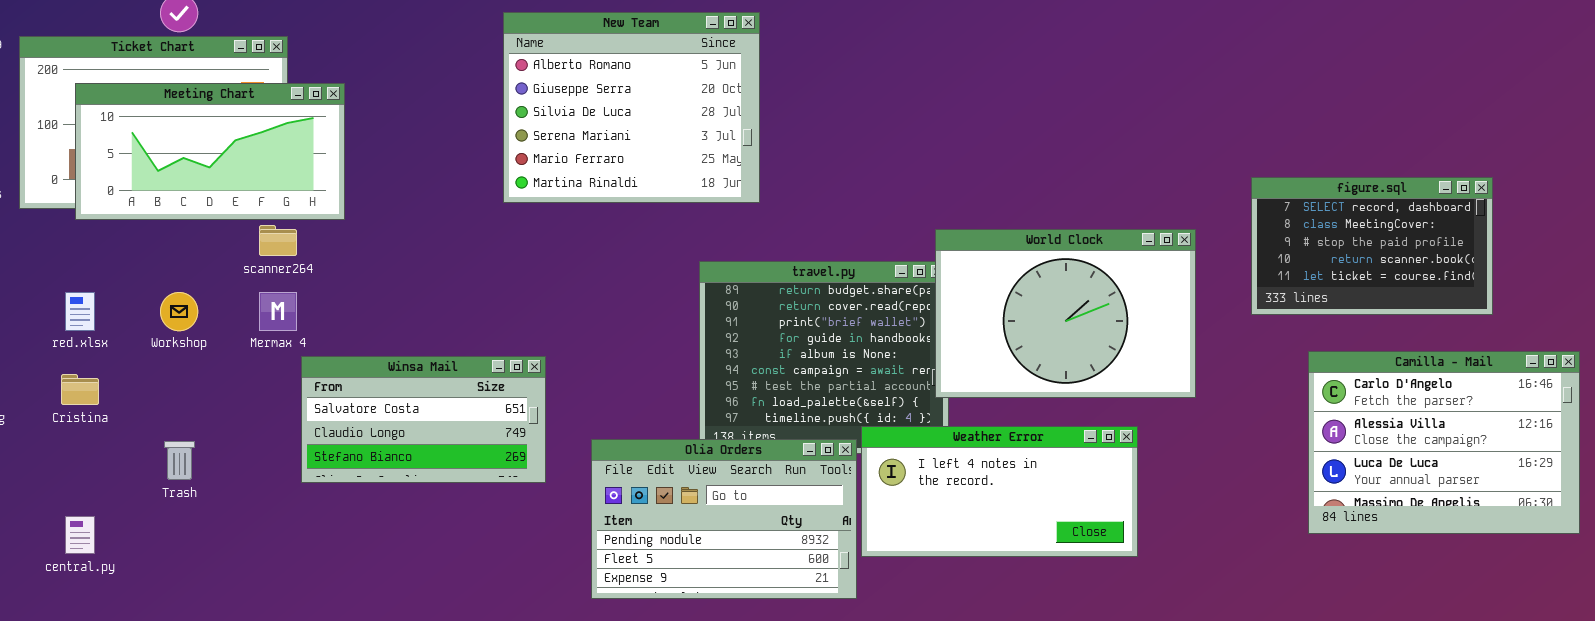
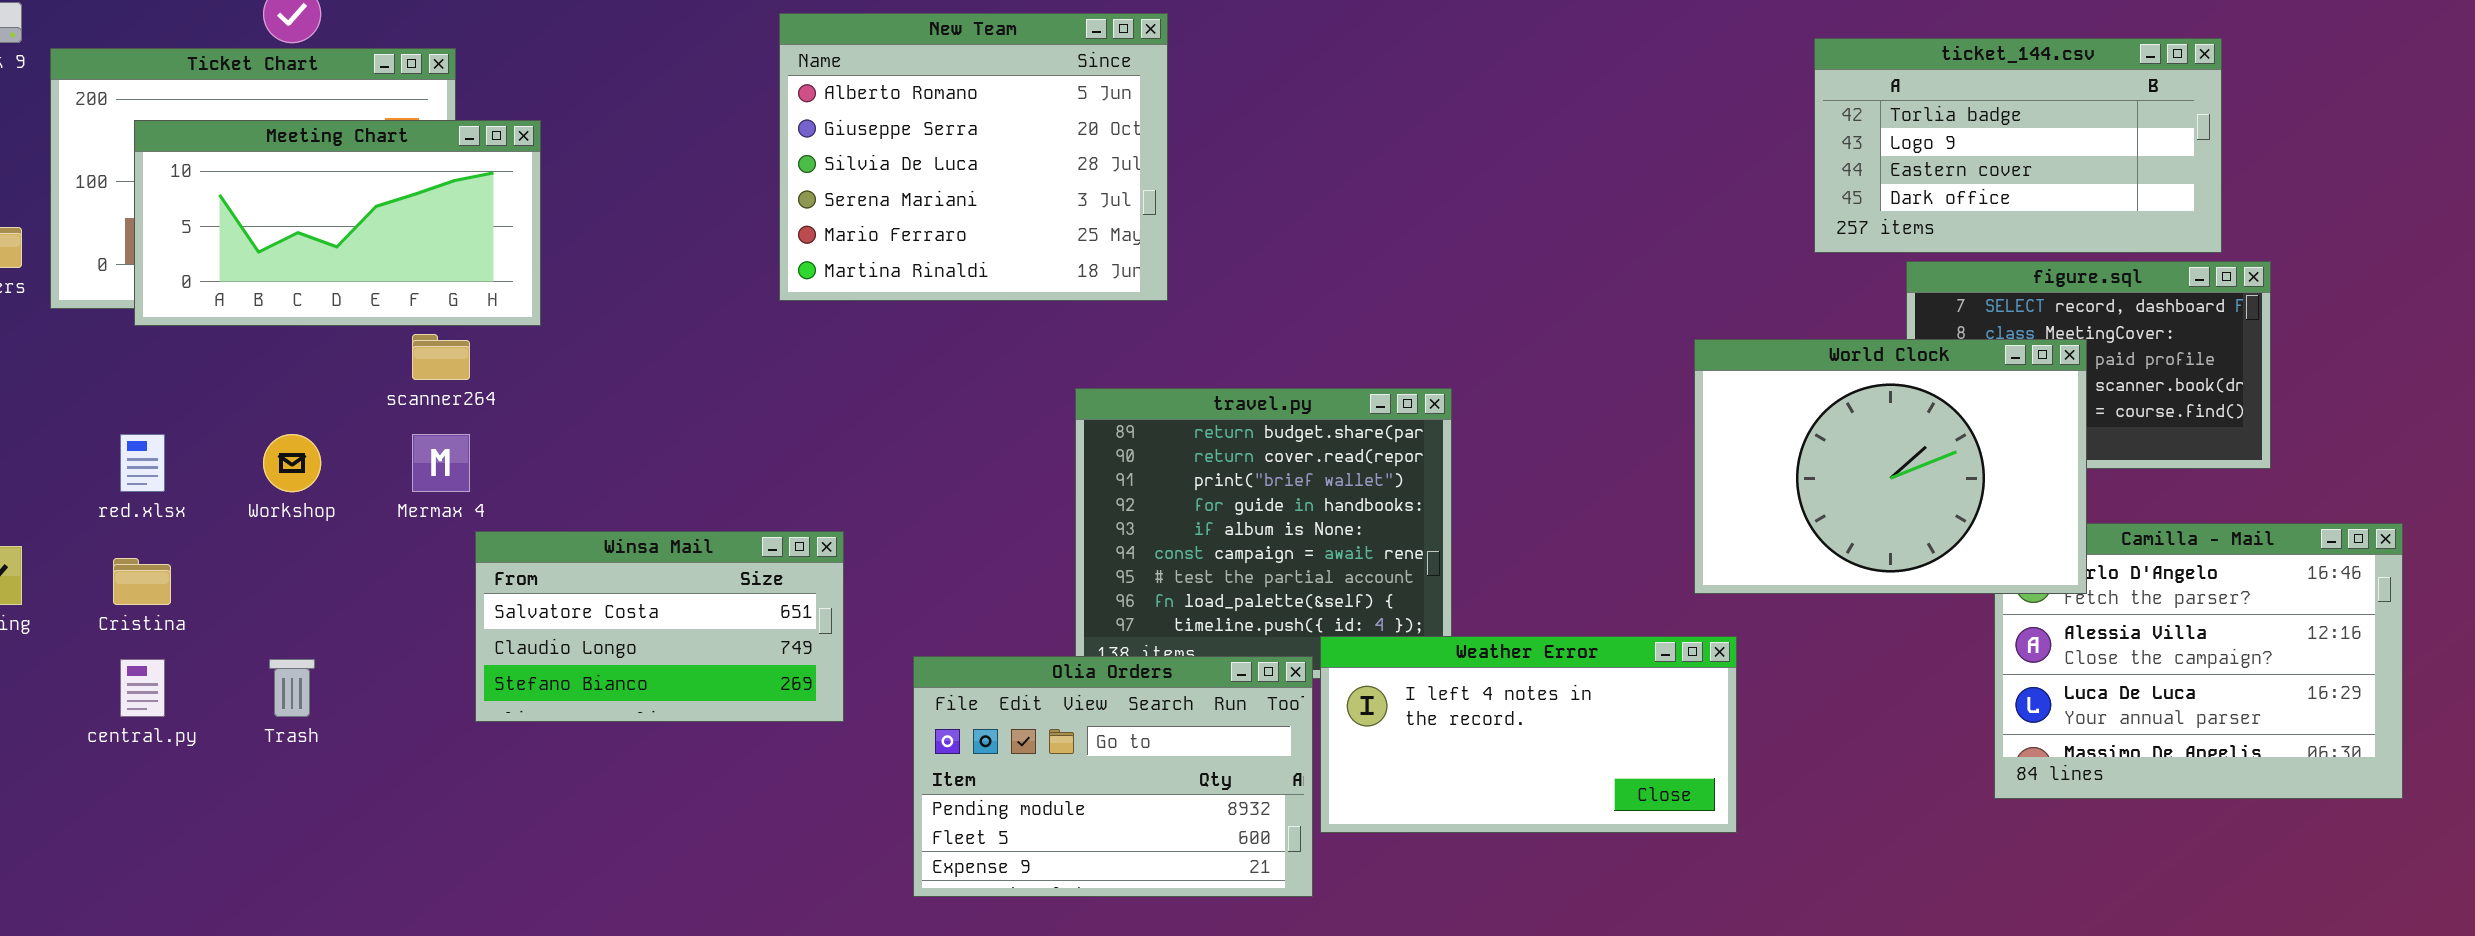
ticket_144.csv: none -> [1814,38,2222,253], opened
World Clock: [935,229,1196,398] -> [1694,339,2087,594], moved
central.py: [65,516,95,554] -> [120,659,165,717], moved

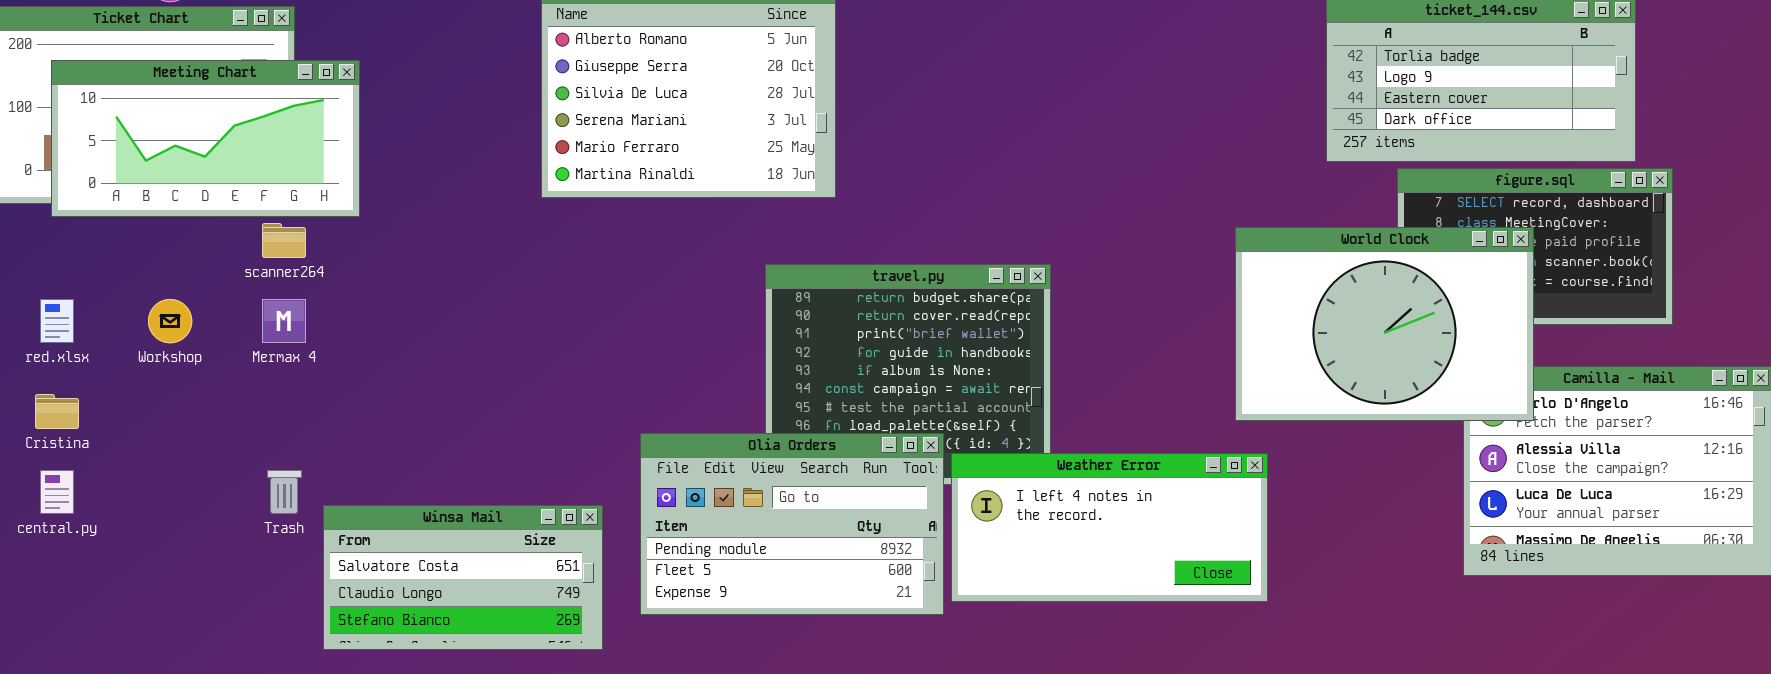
Winsa Mail: [475,531,844,722] -> [323,505,603,650], moved
Olia Orders: [913,656,1313,897] -> [640,433,944,615], moved
Trash: [269,659,315,717] -> [267,470,302,514], moved

